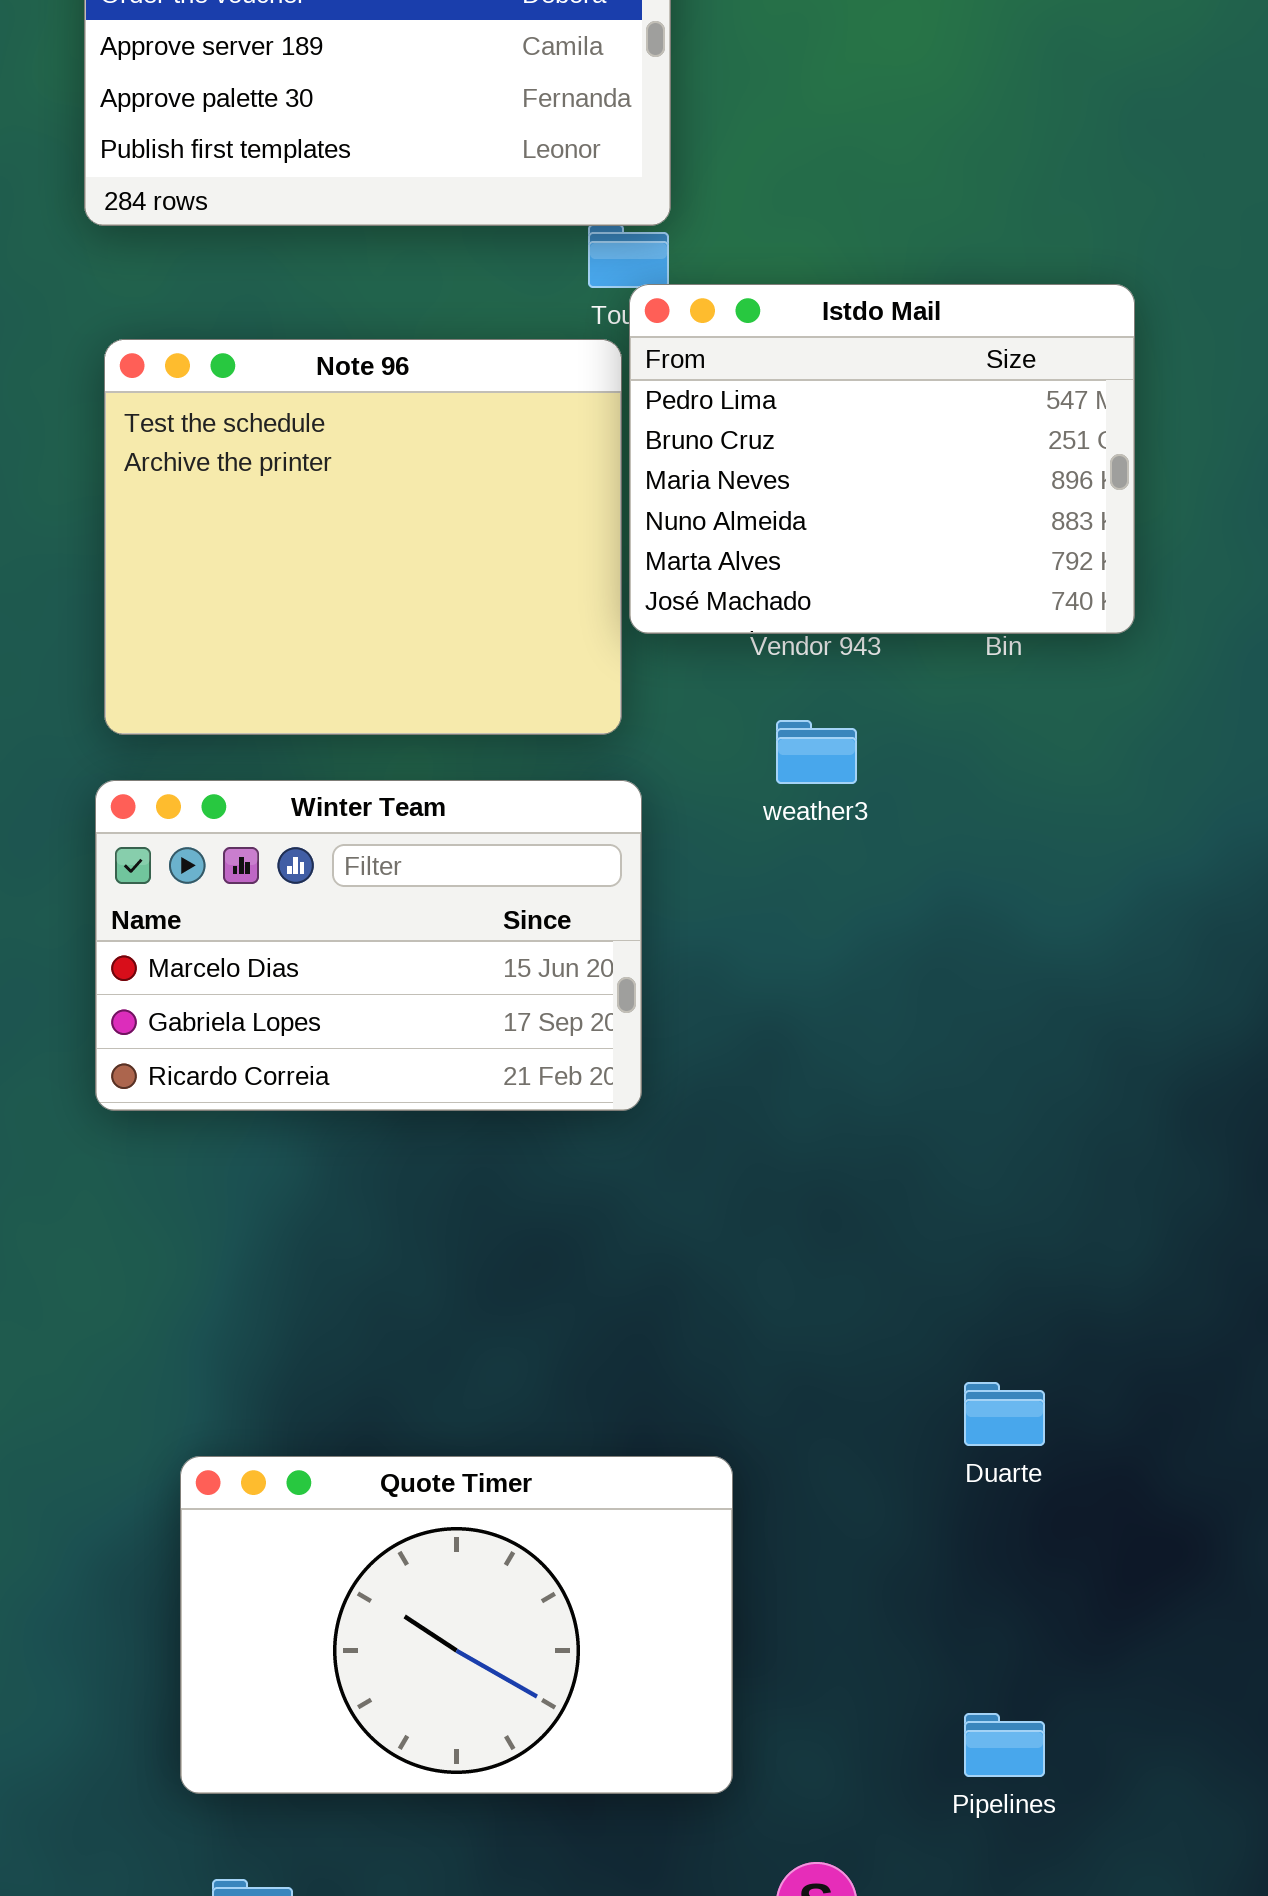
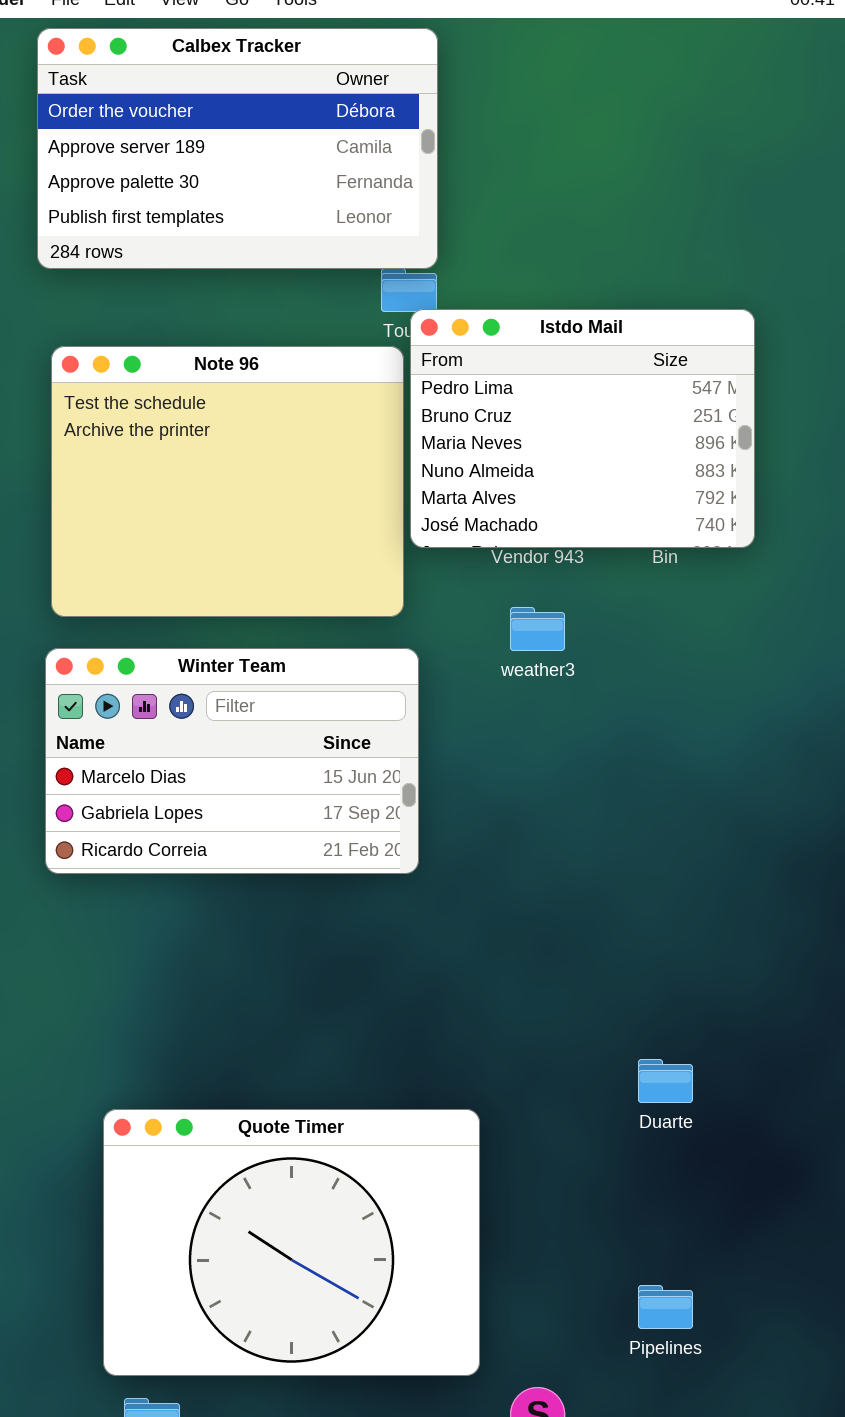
Quote Timer: [180,1456,733,1794] -> [103,1109,480,1376], resized

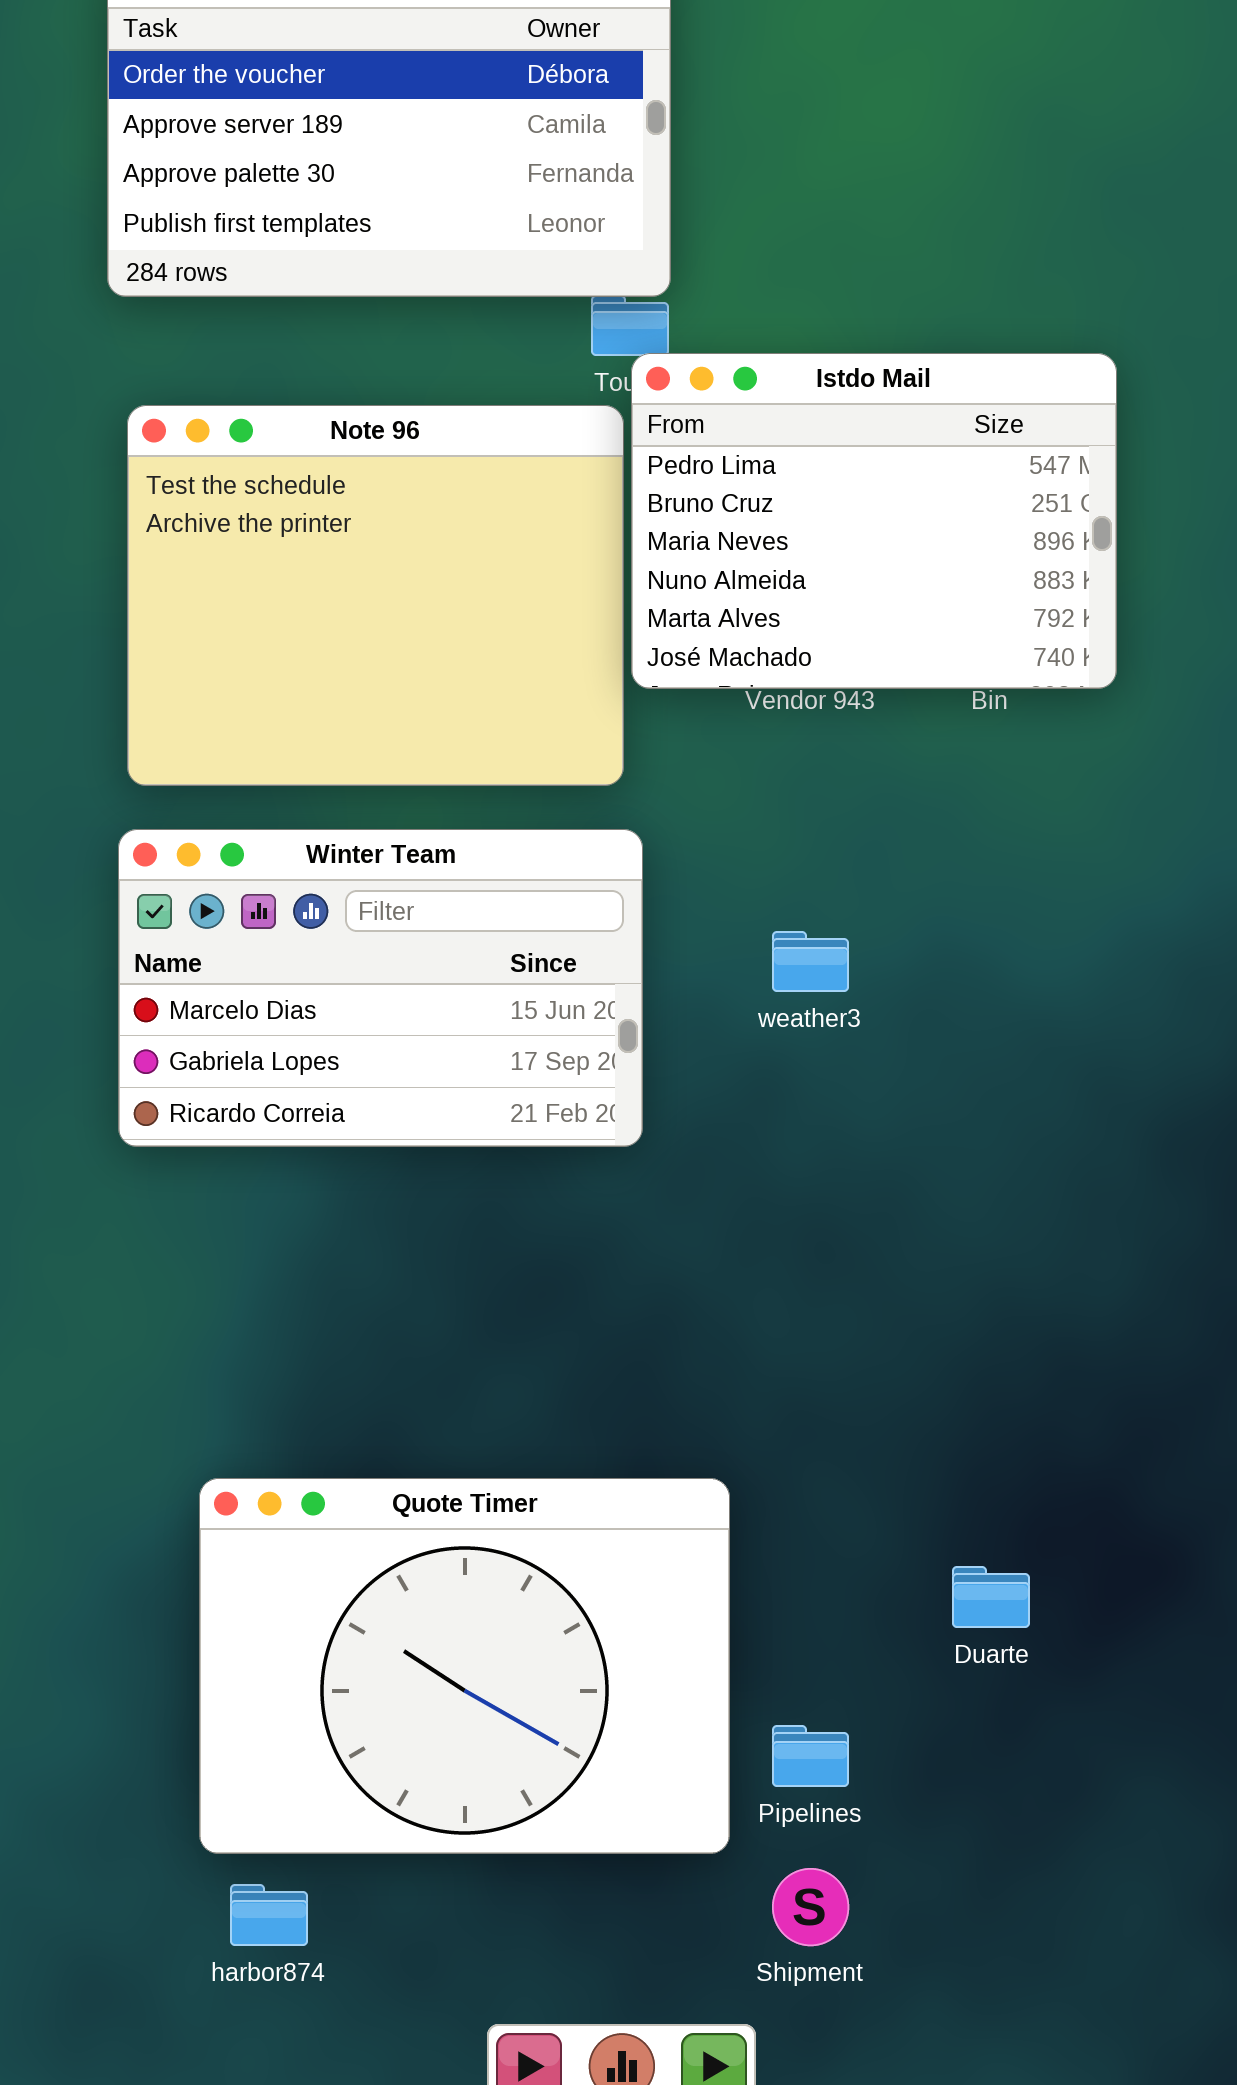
weather3: [510,607,565,651] -> [772,931,849,992], moved
Duarte: [638,1059,693,1103] -> [952,1566,1030,1628], moved
Pipelines: [638,1285,693,1329] -> [772,1725,849,1787], moved

